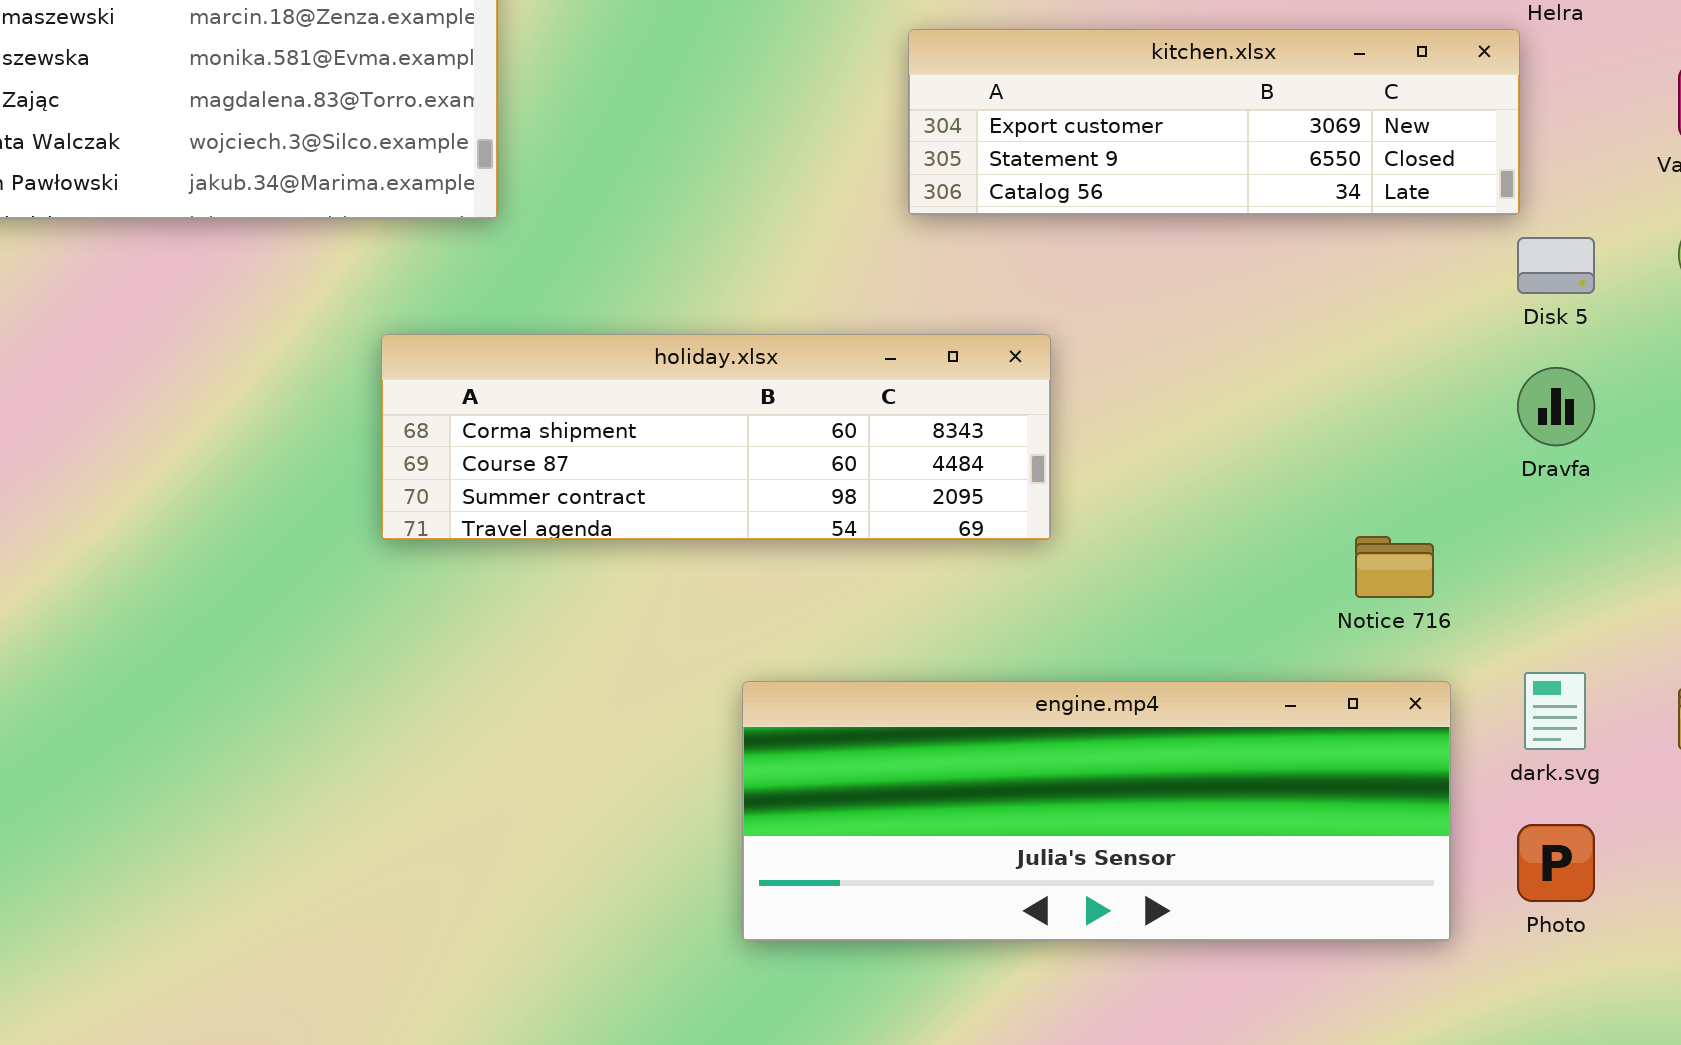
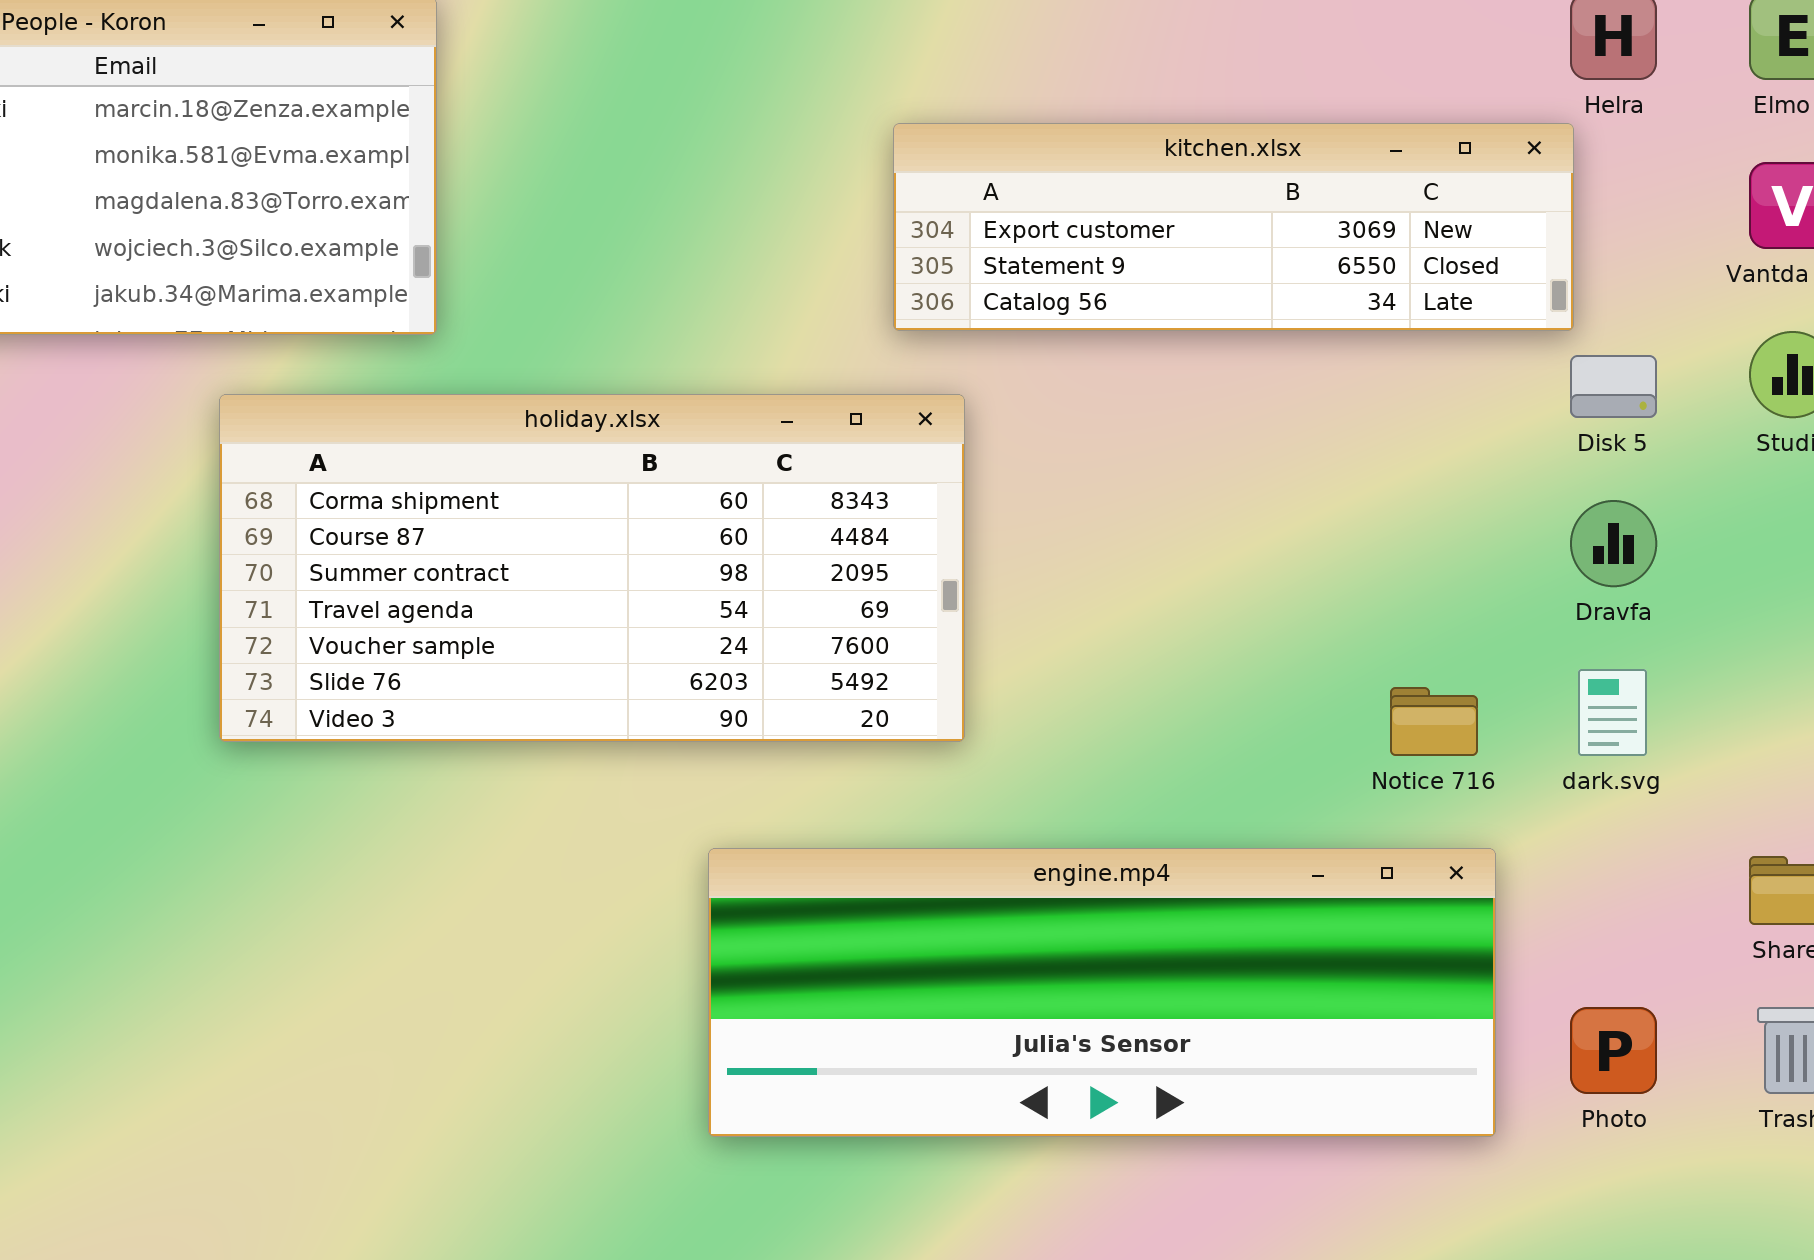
holiday.xlsx: [381,334,1051,540] -> [219,394,965,742], moved, resized
dark.svg: [1524,672,1586,750] -> [1578,669,1647,756], moved

